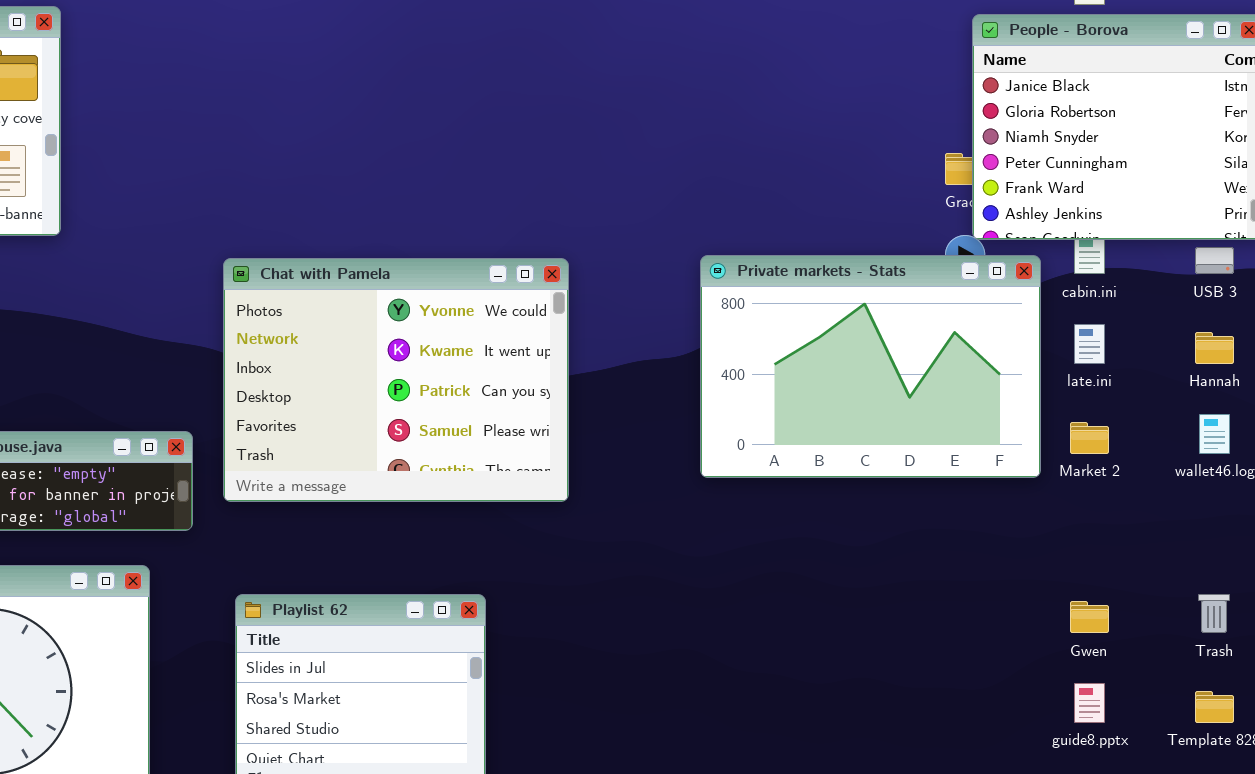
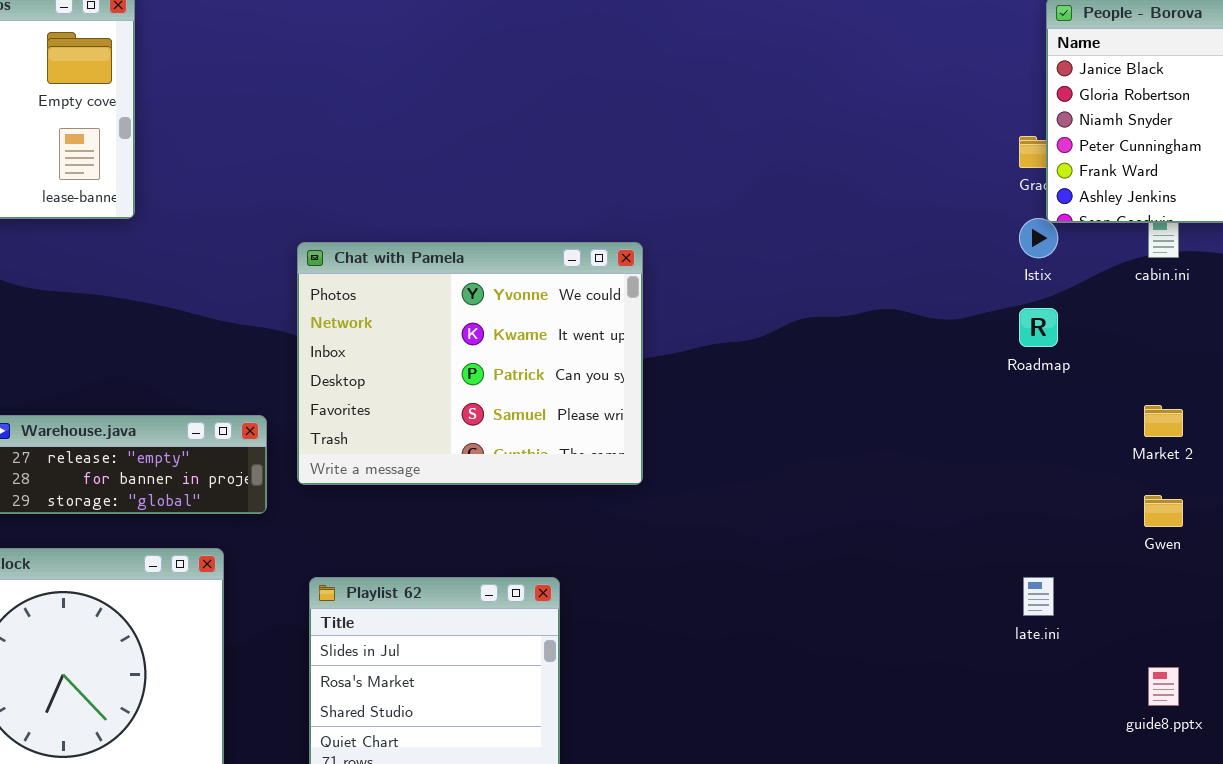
Private markets - Stats: [700,255,1041,478] -> none, closed
late.ini: [1074,324,1105,364] -> [1023,577,1054,616], moved
Gwen: [1070,601,1109,633] -> [1144,495,1183,527], moved

